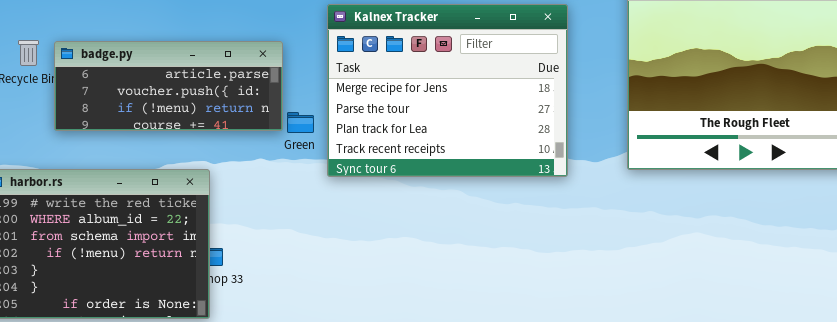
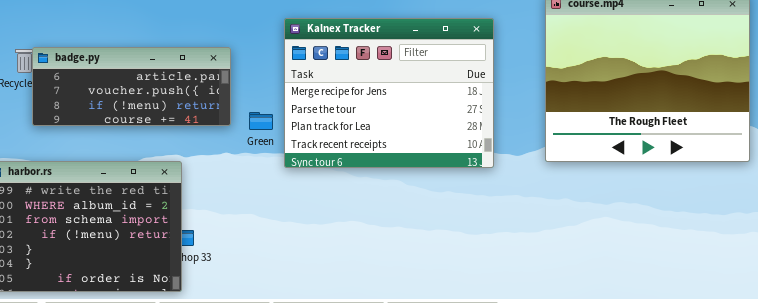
badge.py: [54,41,283,131] -> [32,47,231,126], moved

